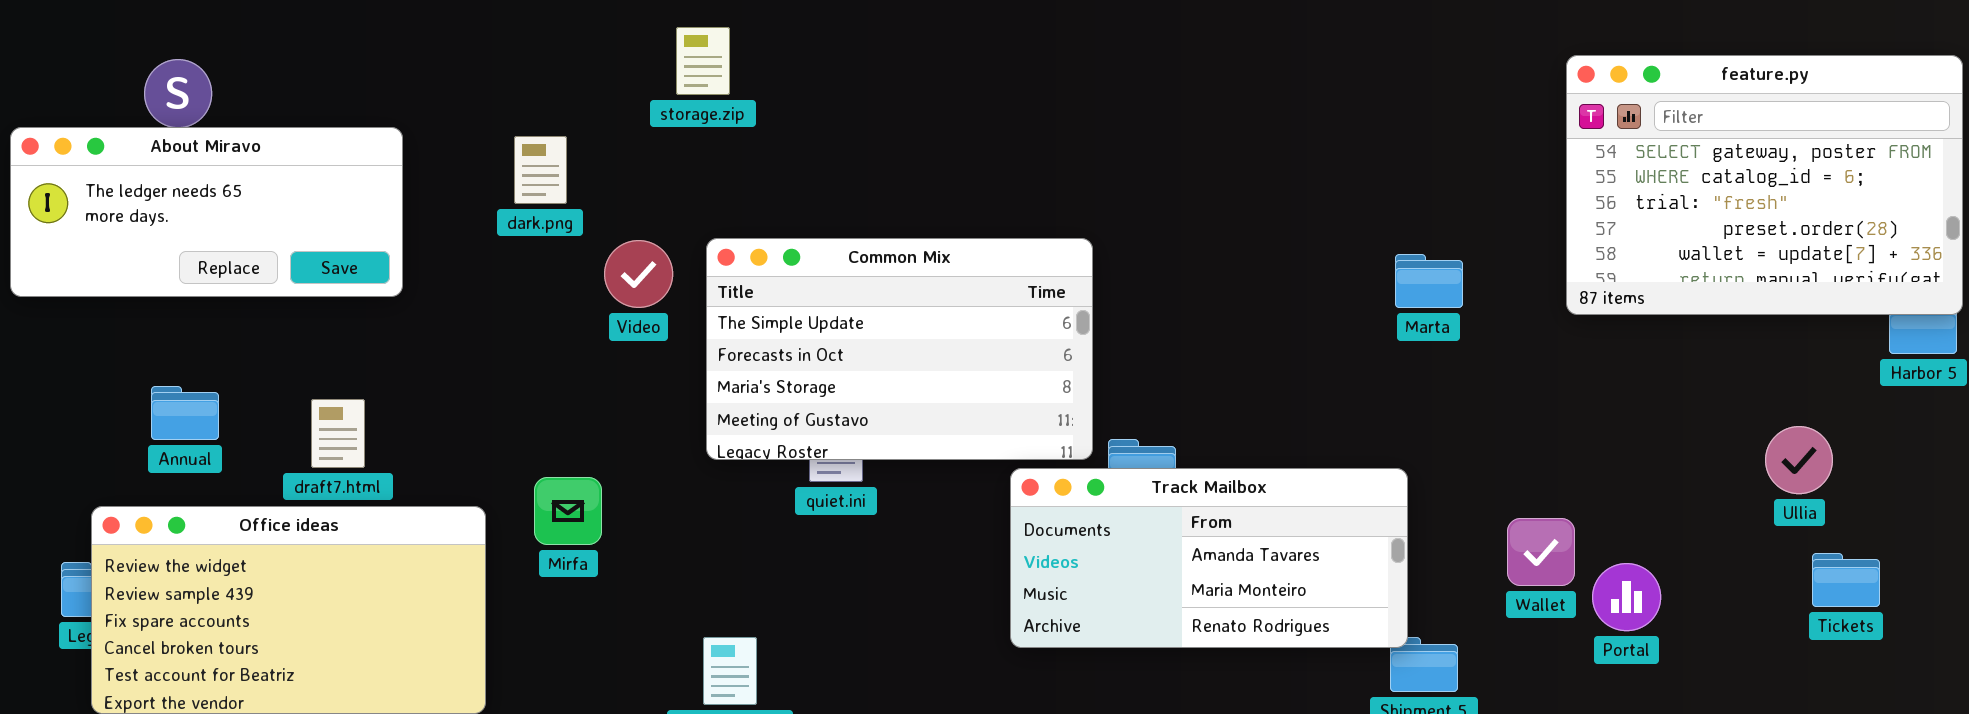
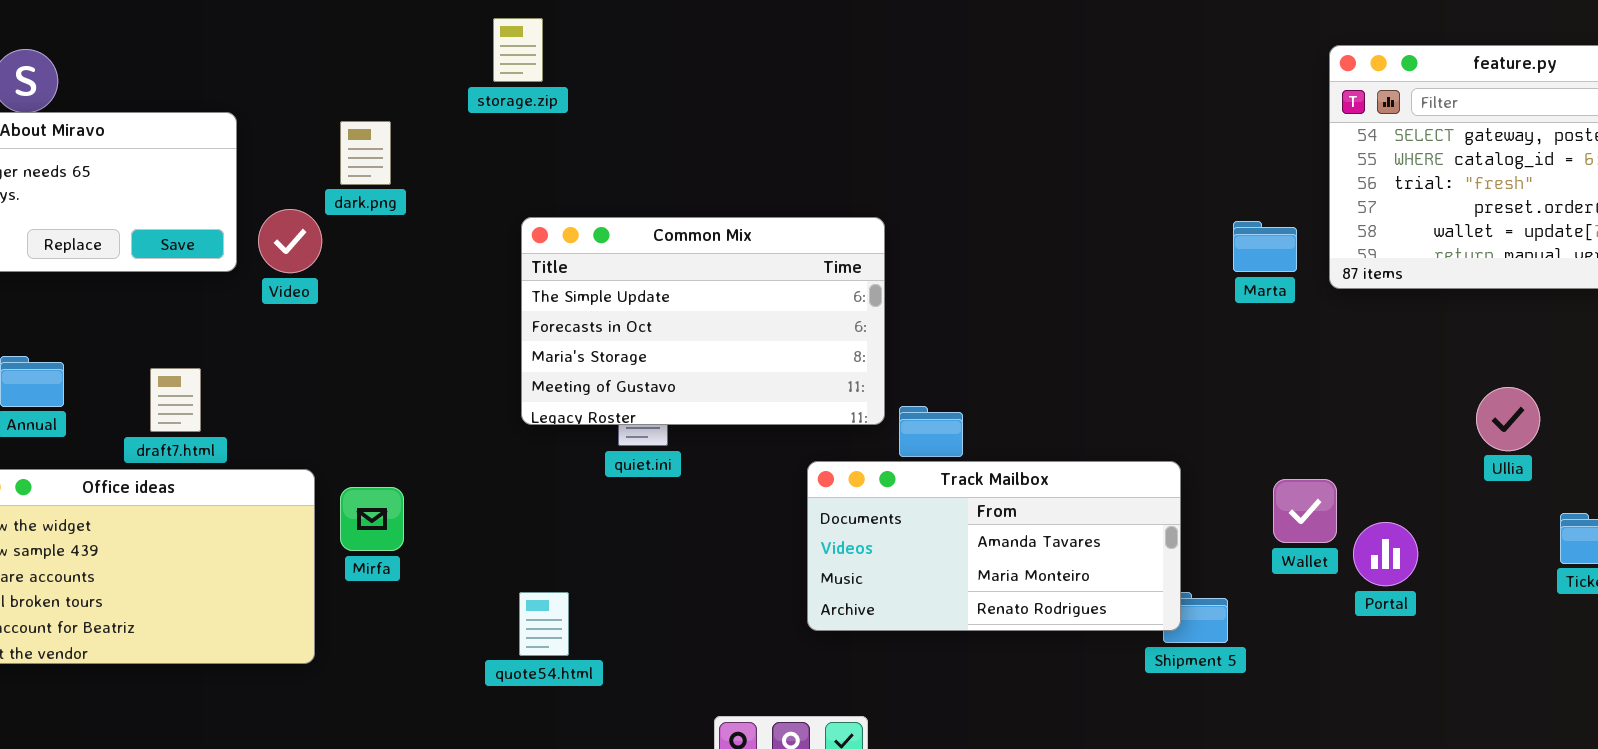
Video: [604,240,673,308] -> [258,209,322,273], moved
Marta: [1395,254,1463,308] -> [1233,221,1297,272], moved
Ullia: [1765,426,1833,494] -> [1476,387,1540,451], moved
Track Mailbox: [1010,468,1408,648] -> [807,461,1181,631], moved
Mirfa: [534,477,602,545] -> [340,487,404,551], moved

